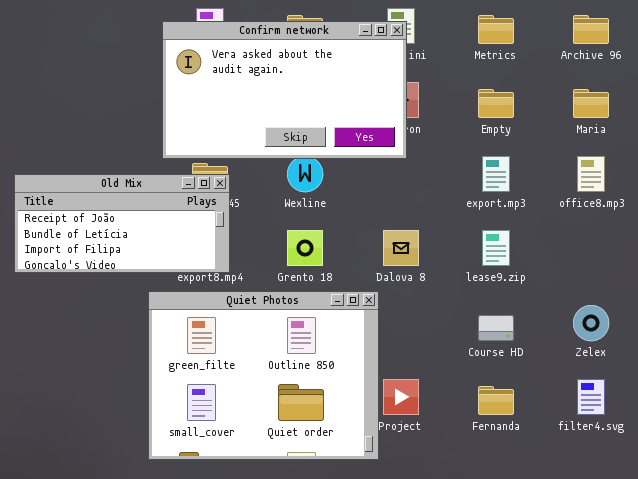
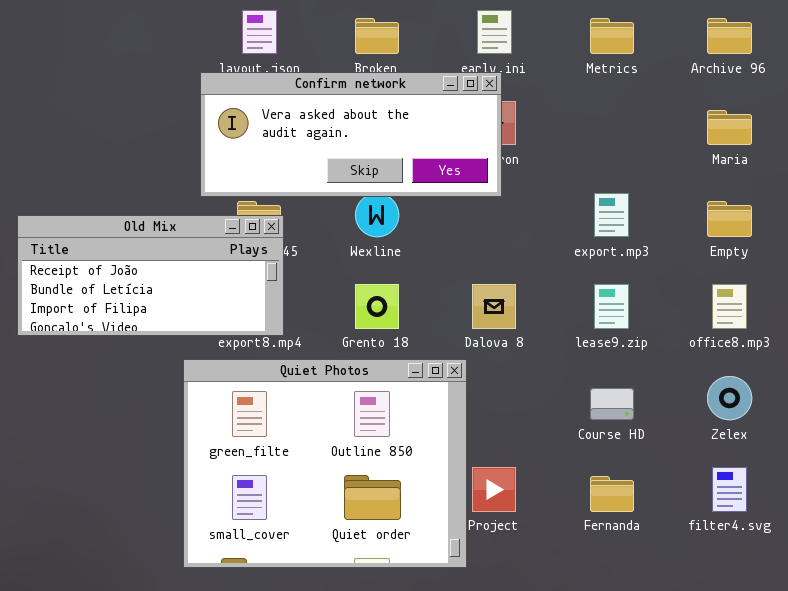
Confirm network: [162,21,407,159] -> [200,72,502,197], resized
Empty: [478,89,514,118] -> [707,201,752,237], moved
office8.mp3: [577,156,605,192] -> [712,284,747,329], moved

